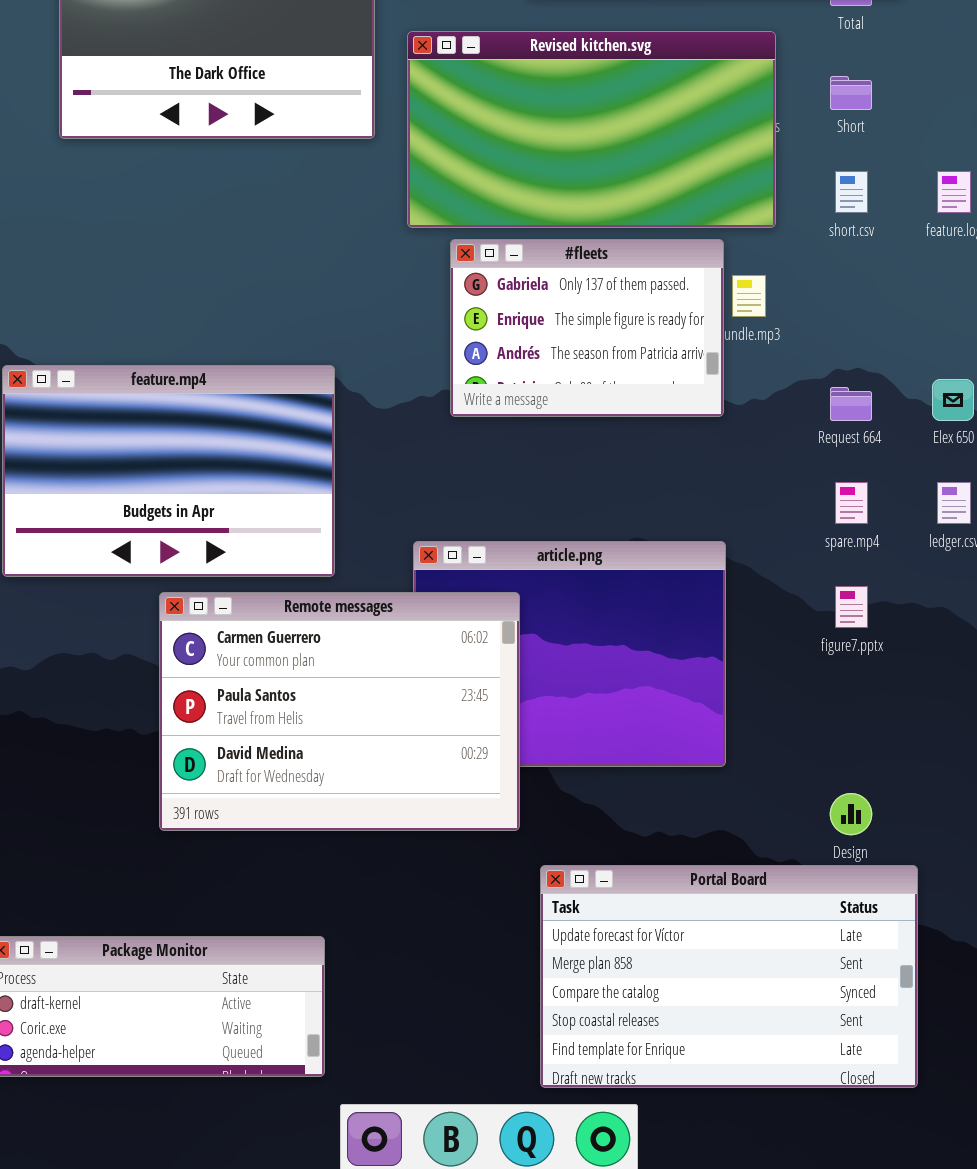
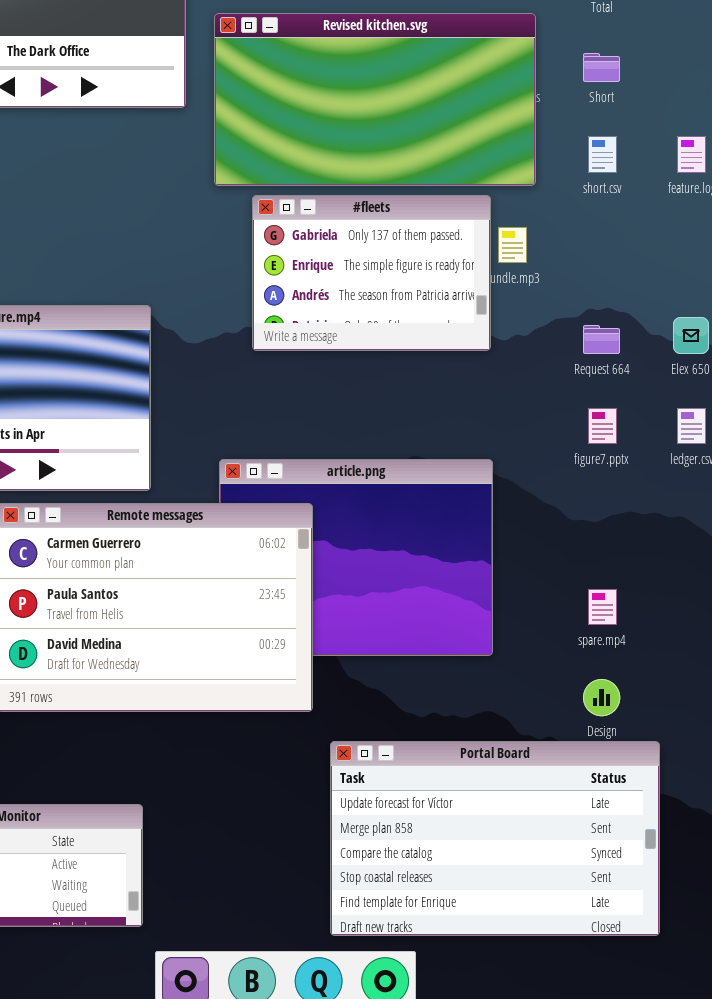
spare.mp4: [835,482,868,524] -> [588,589,617,625], moved
figure7.pptx: [835,586,868,628] -> [588,408,617,444], moved

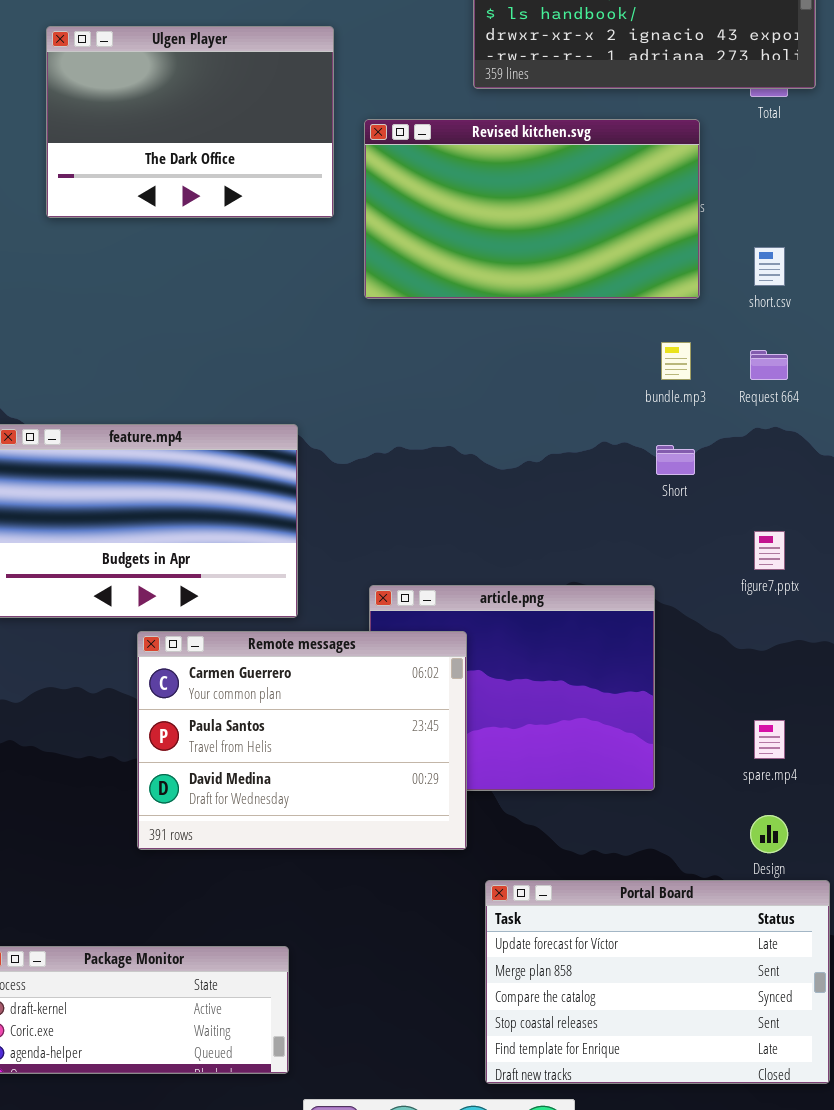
Short: [583,53,620,82] -> [656,445,695,475], moved
#fleets: [252,195,491,351] -> none, closed
Request 664: [583,325,620,354] -> [750,350,788,380], moved

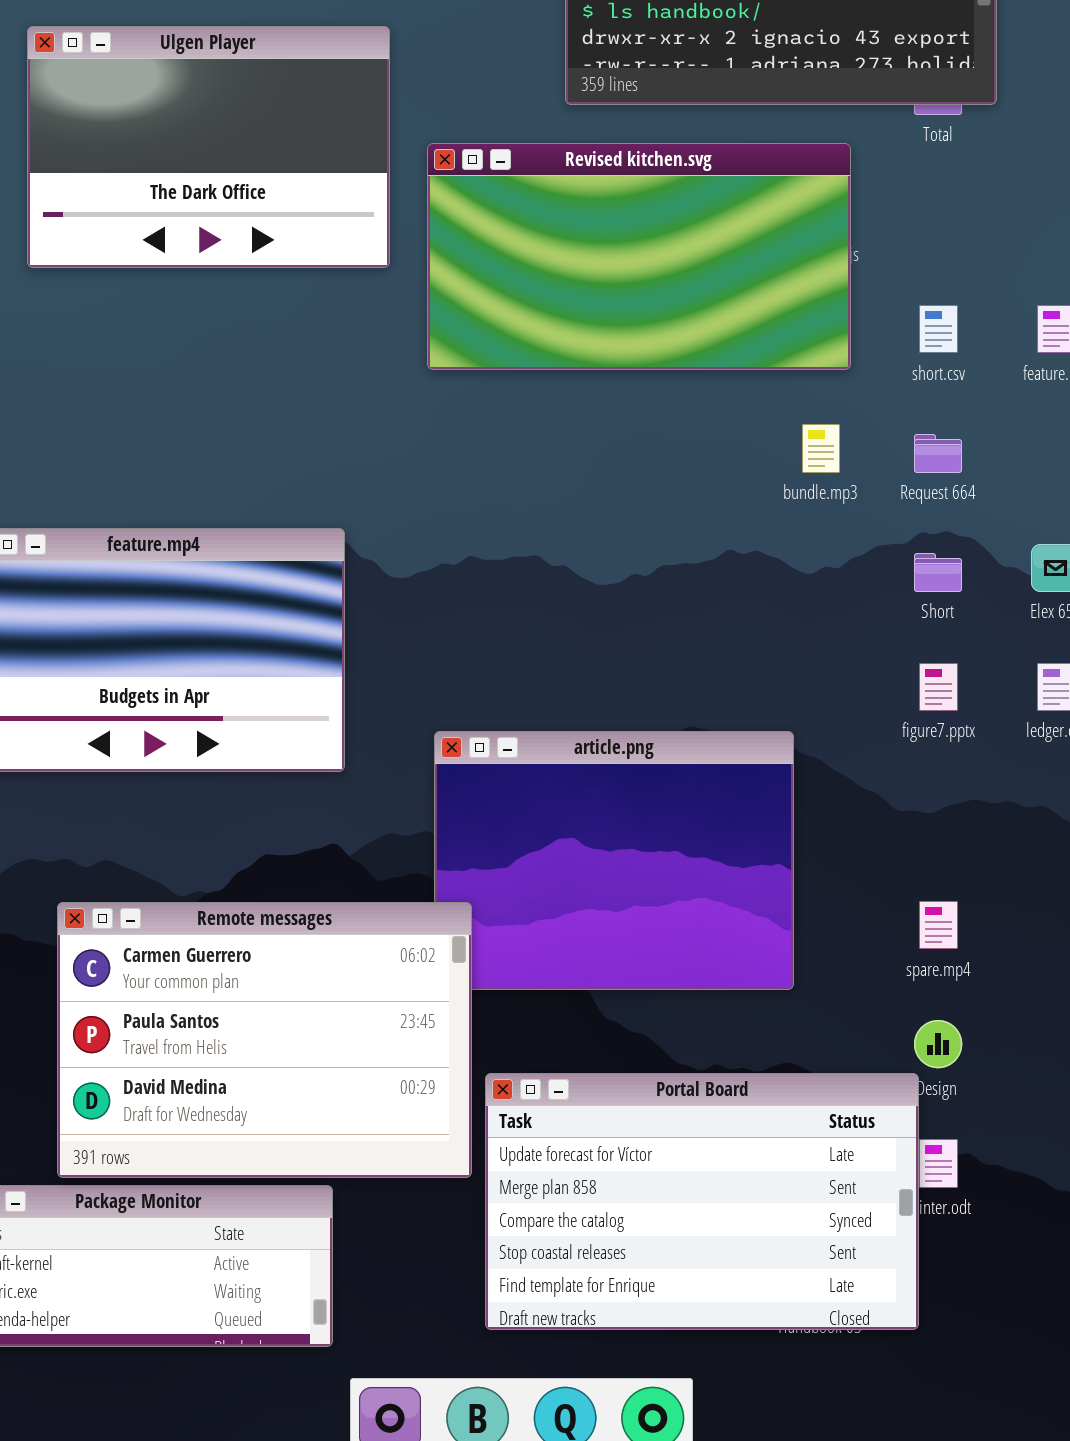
Short: [656,445,695,475] -> [914,553,962,592], moved
Remote messages: [137,631,467,850] -> [57,902,472,1178], moved
Portal Board: [485,880,830,1084] -> [485,1073,919,1330], moved

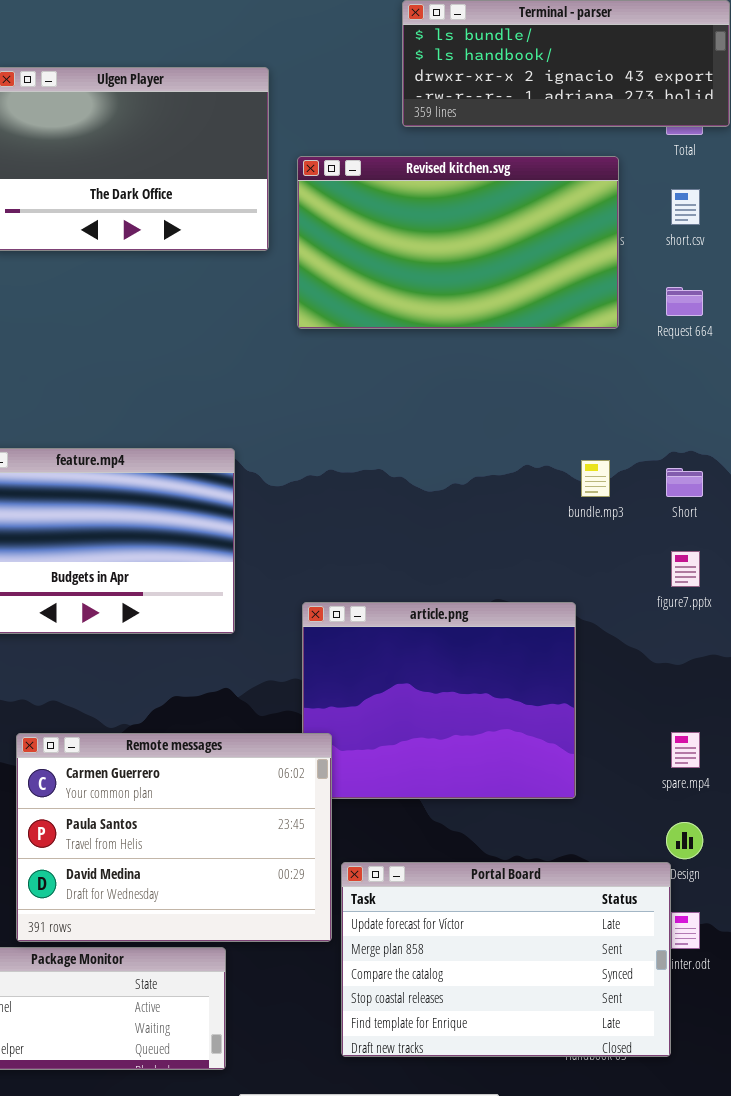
short.csv: [919,305,958,353] -> [671,189,700,225], moved
bundle.mp3: [802,424,840,473] -> [581,460,610,497], moved
Request 664: [914,434,962,473] -> [666,287,703,316], moved

